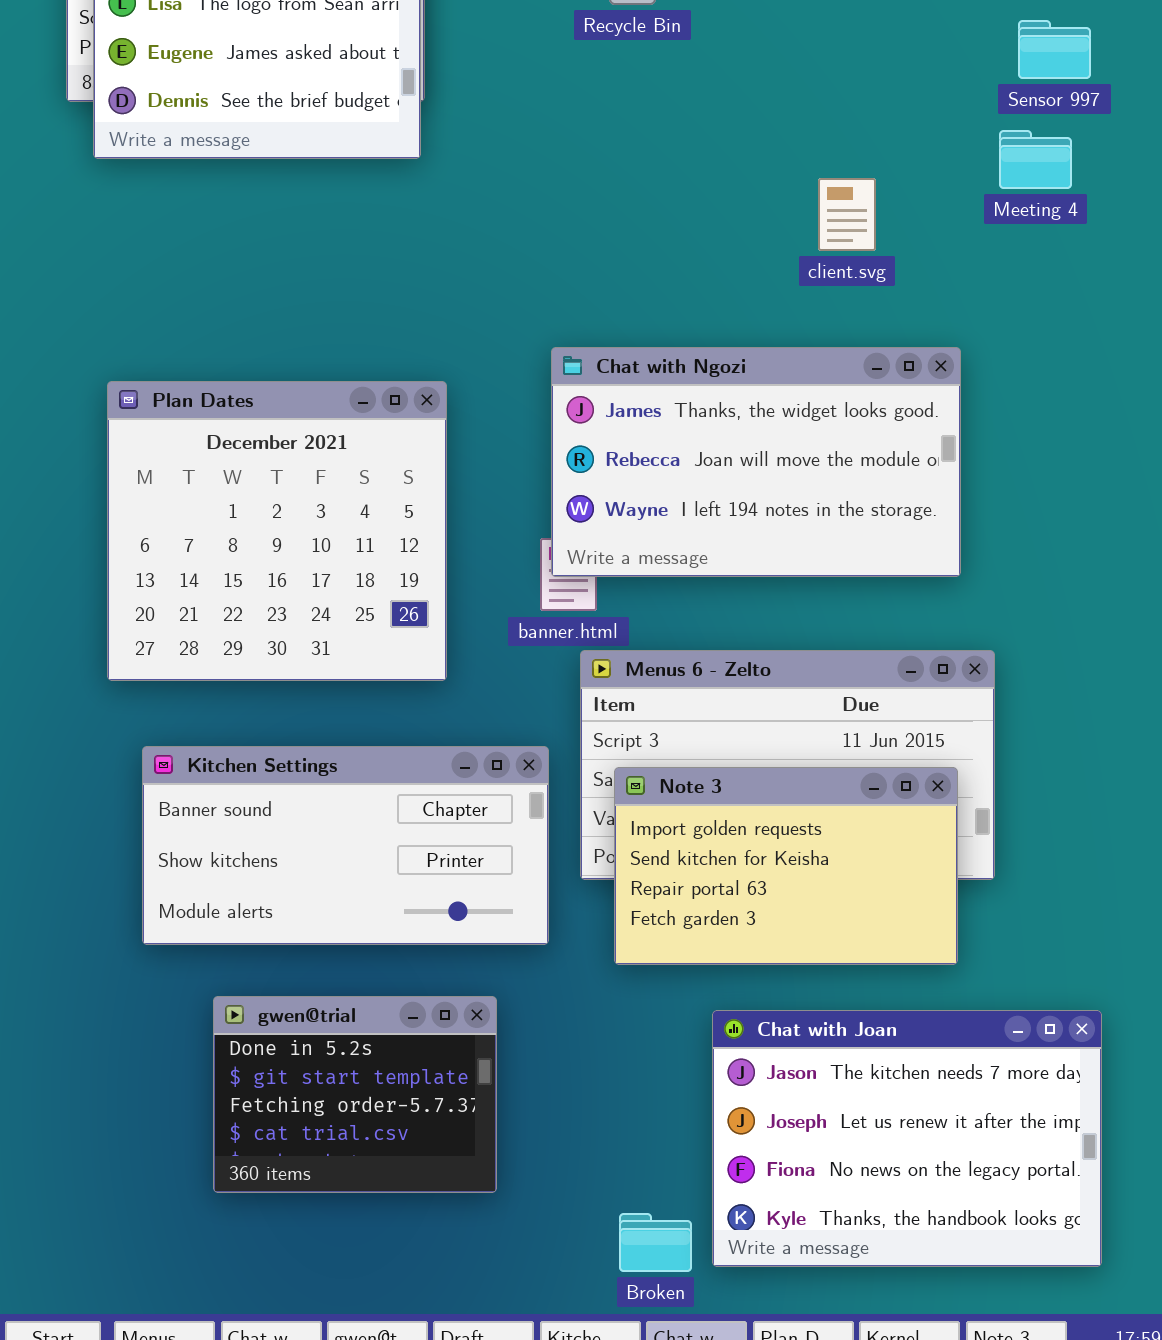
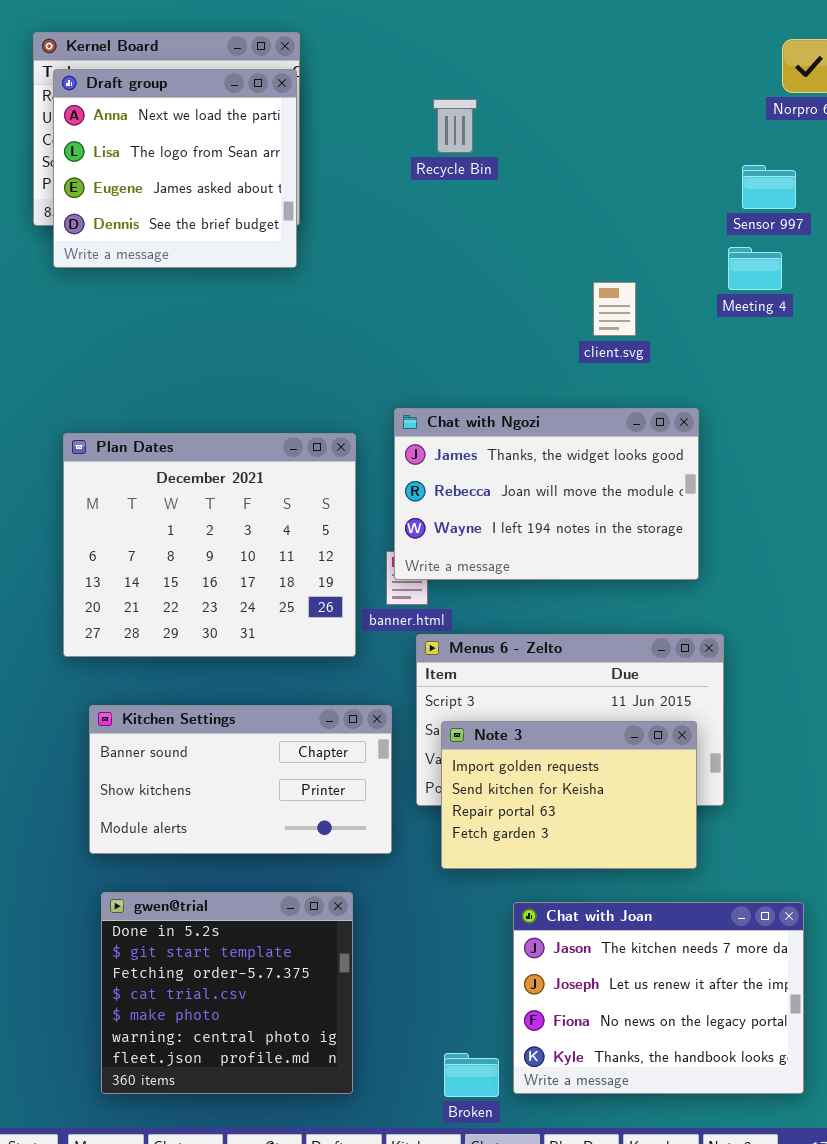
Plan Dates: [107,381,447,681] -> [63,433,356,657], resized
gwen@trial: [213,996,497,1193] -> [101,892,353,1094], resized

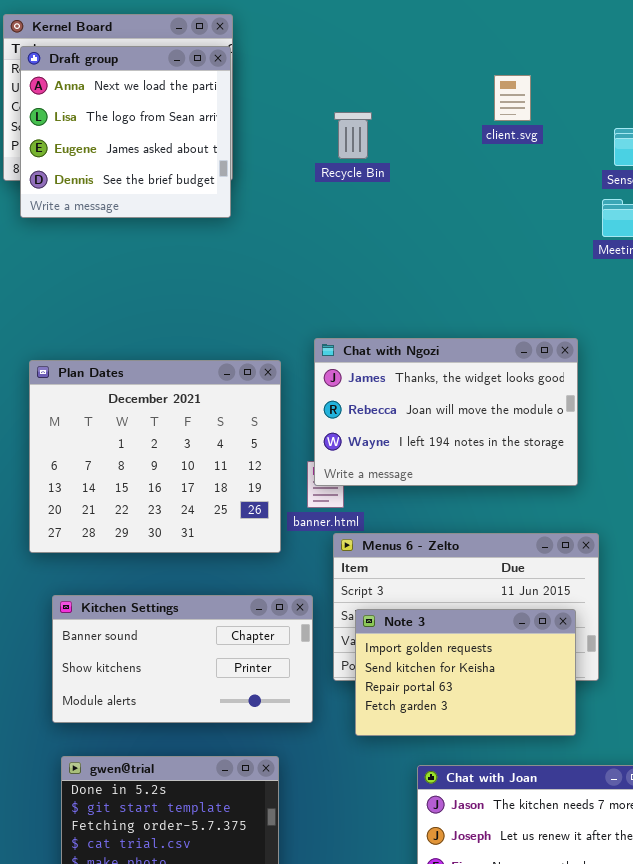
Recycle Bin: [433,99,477,153] -> [334,112,372,159], moved
client.svg: [593,282,636,336] -> [494,75,531,121], moved

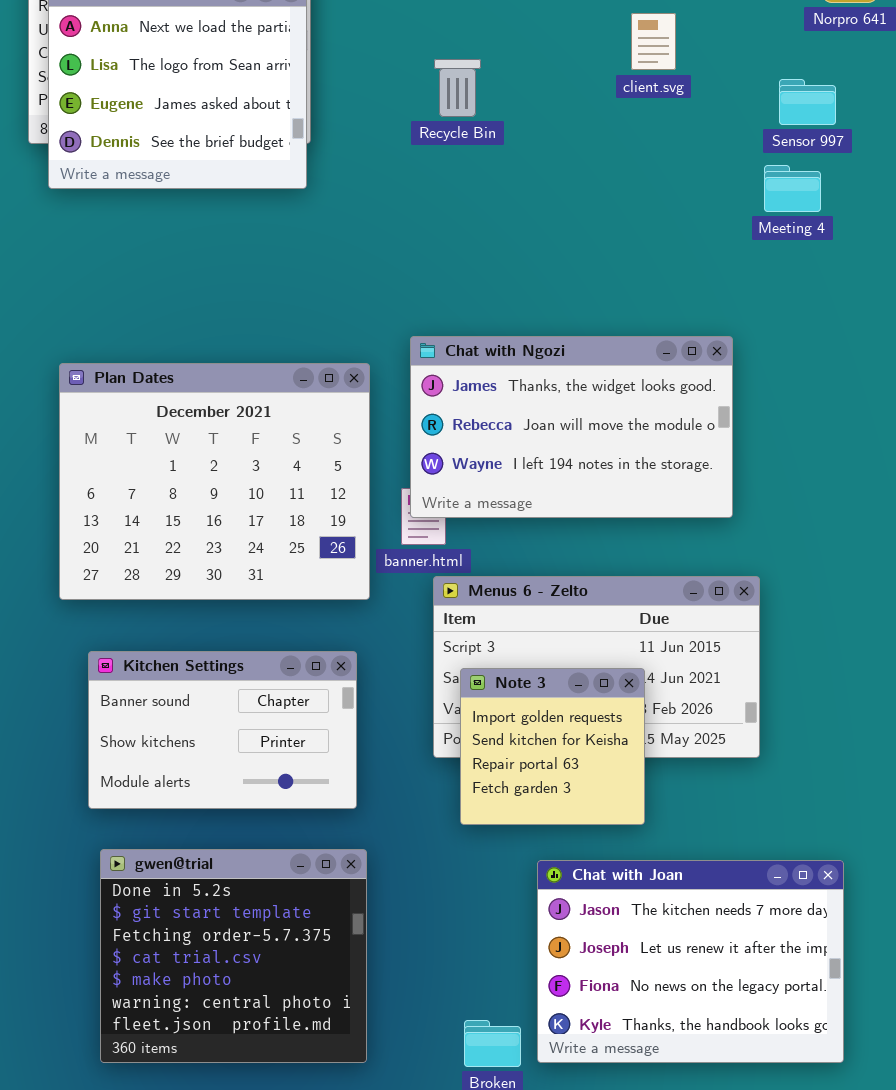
Kitchen Settings: [52,595,313,723] -> [88,651,357,809], resized
Note 3: [355,609,576,736] -> [460,668,645,825], resized

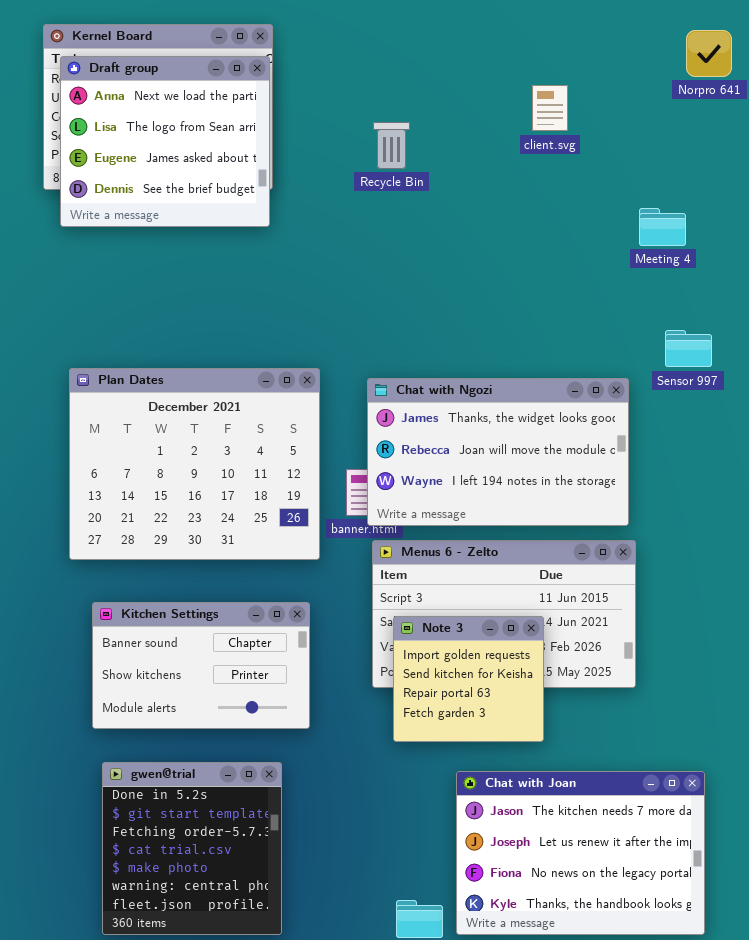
Sensor 997: [779,79,836,125] -> [665,330,712,367], moved
Chat with Ngozi: [410,336,733,518] -> [367,378,629,526], moved
gwen@trial: [100,849,367,1063] -> [102,762,282,935], resized

